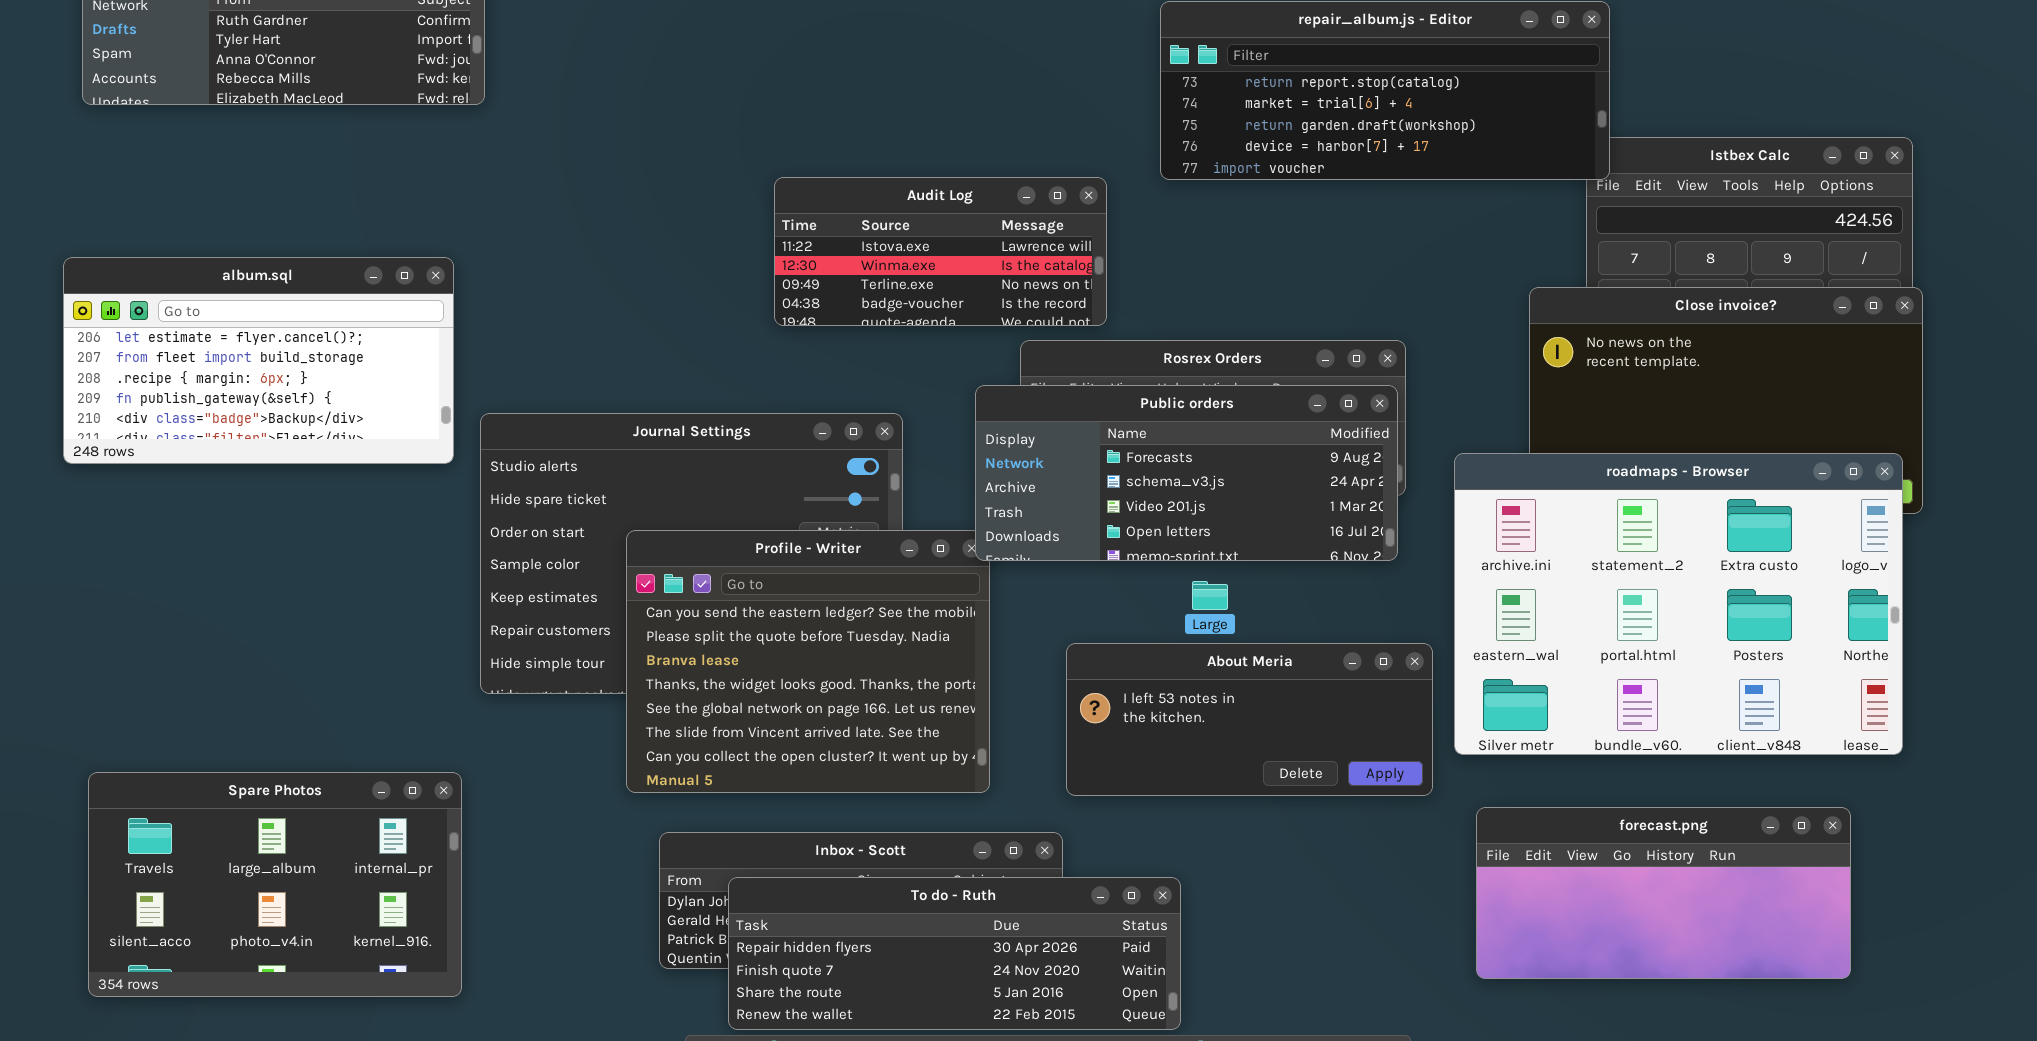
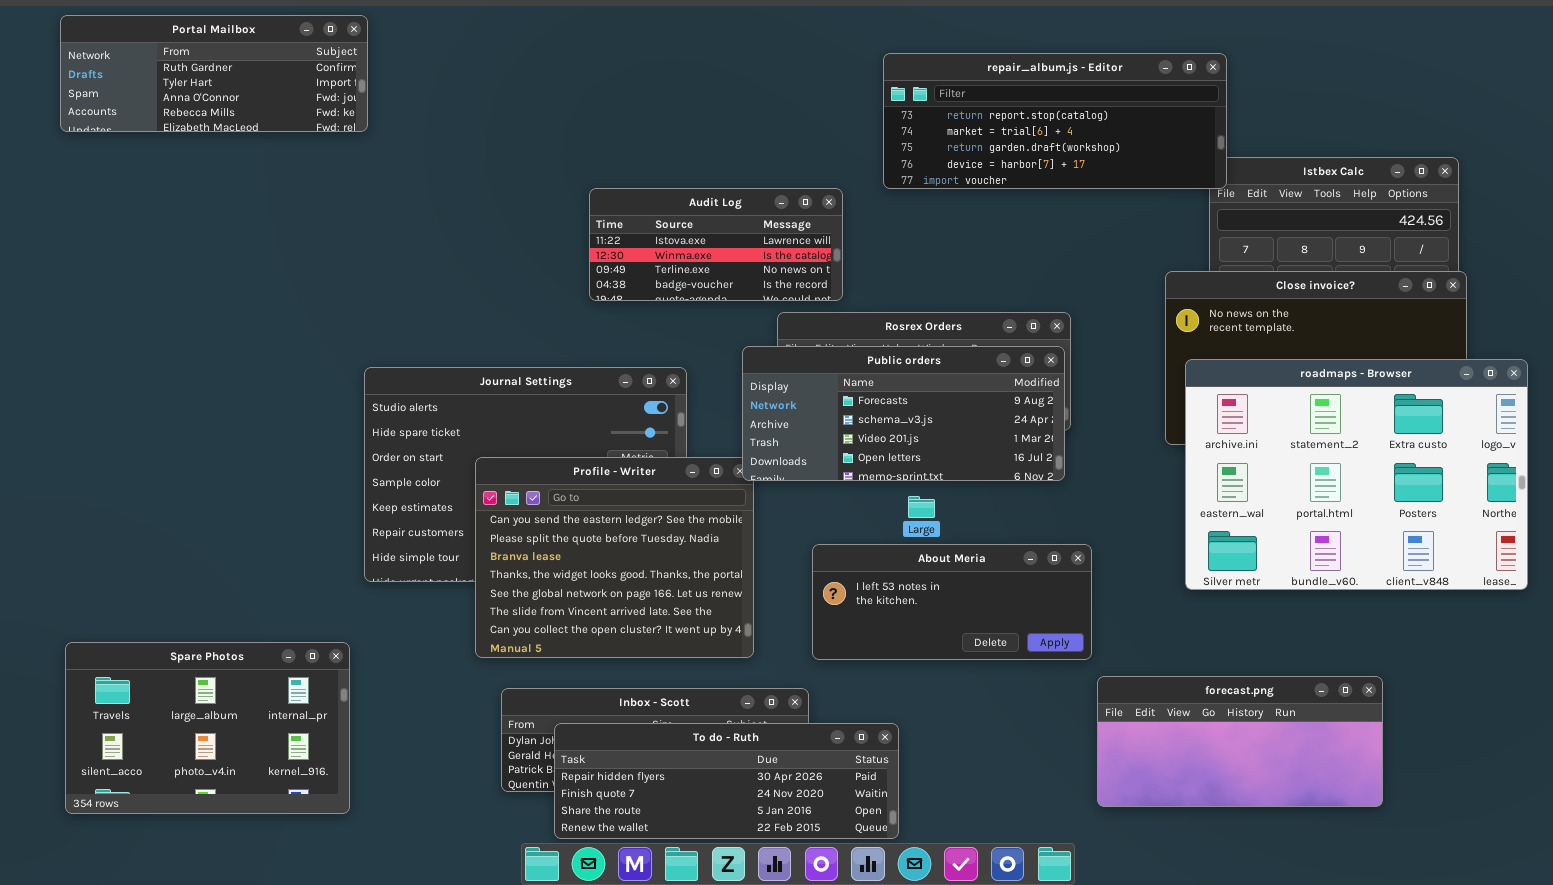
album.sql: [63,257,454,464] -> none, closed
roadmaps - Browser: [1454,453,1903,755] -> [1185,359,1528,590], moved
forecast.png: [1476,807,1851,979] -> [1097,676,1383,807], moved

